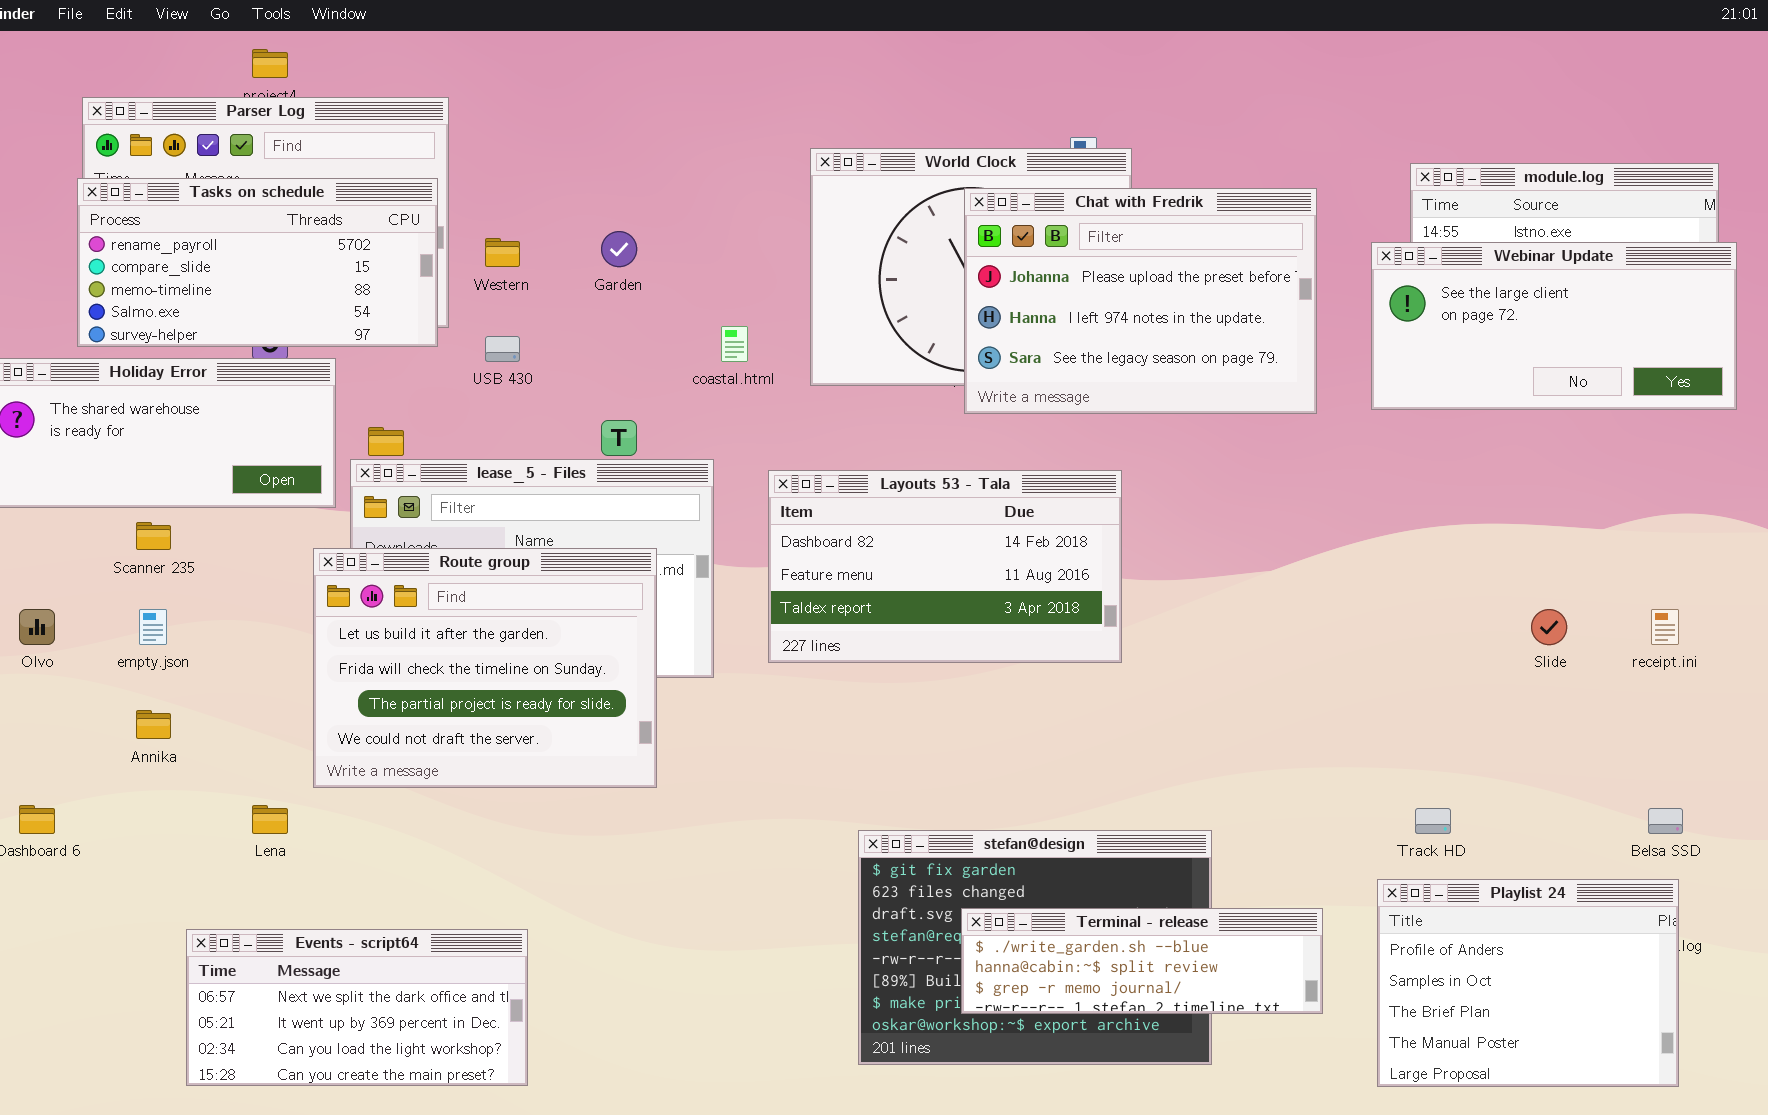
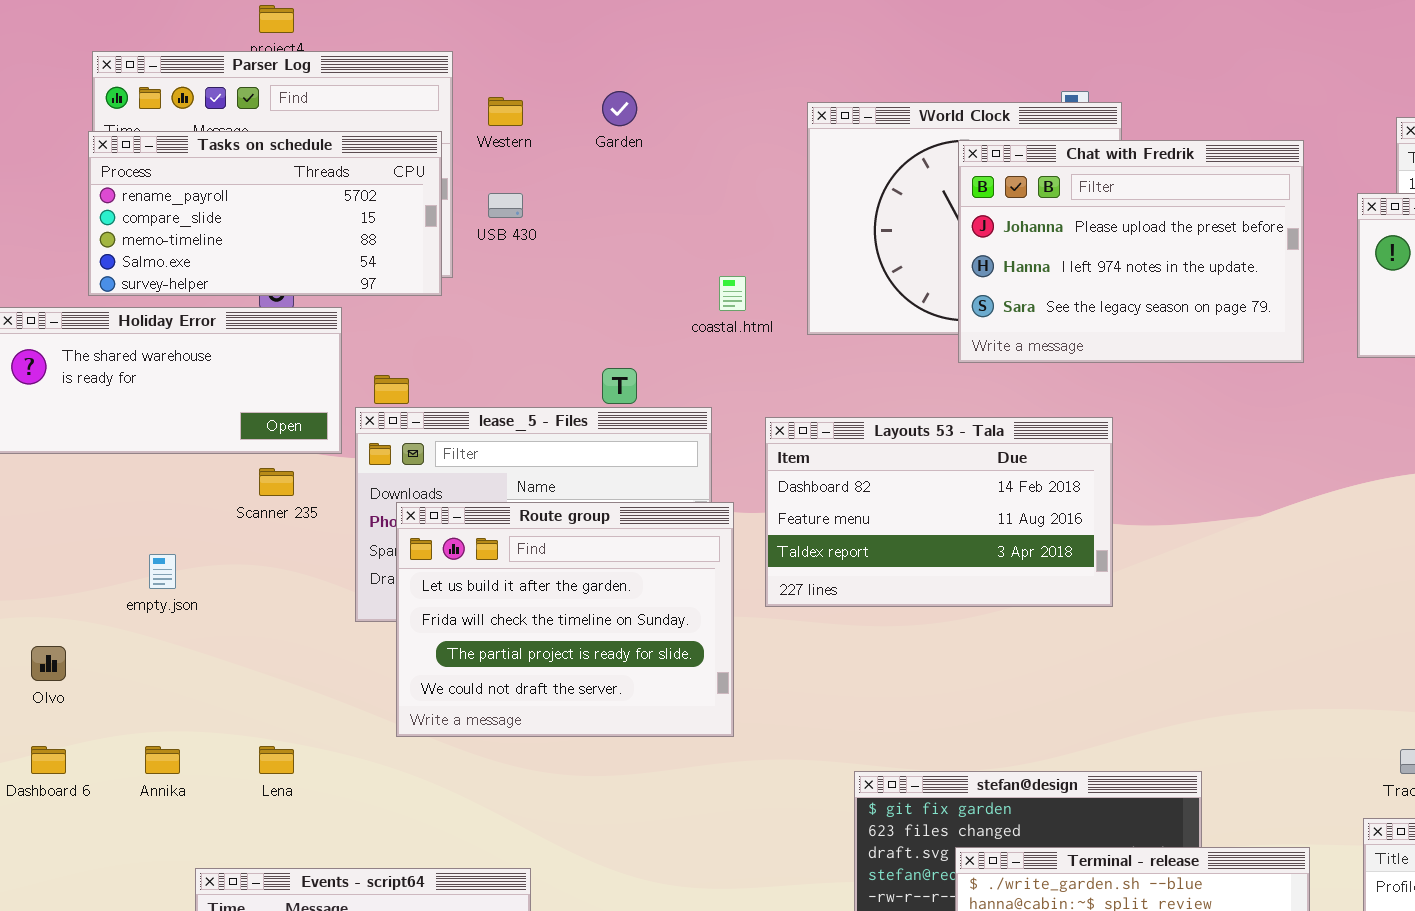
Garden: [601,231,637,267] -> [602,91,637,126], moved
Western: [485,238,520,267] -> [488,97,523,126], moved
USB 430: [485,336,520,362] -> [488,193,523,218], moved
Scanner 235: [136,522,171,550] -> [259,468,294,496], moved
Route group: [313,548,657,788] -> [396,502,734,737], moved
Olvo: [19,609,55,645] -> [31,646,66,681], moved
Annika: [136,710,171,739] -> [145,746,180,774], moved

